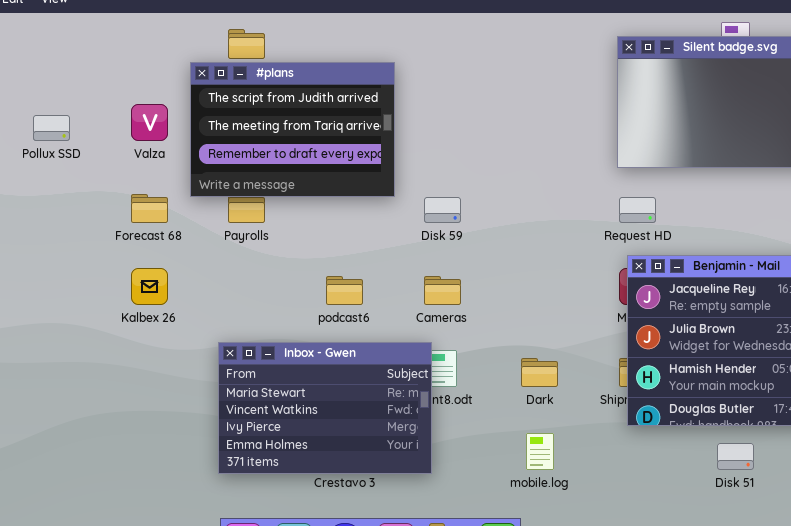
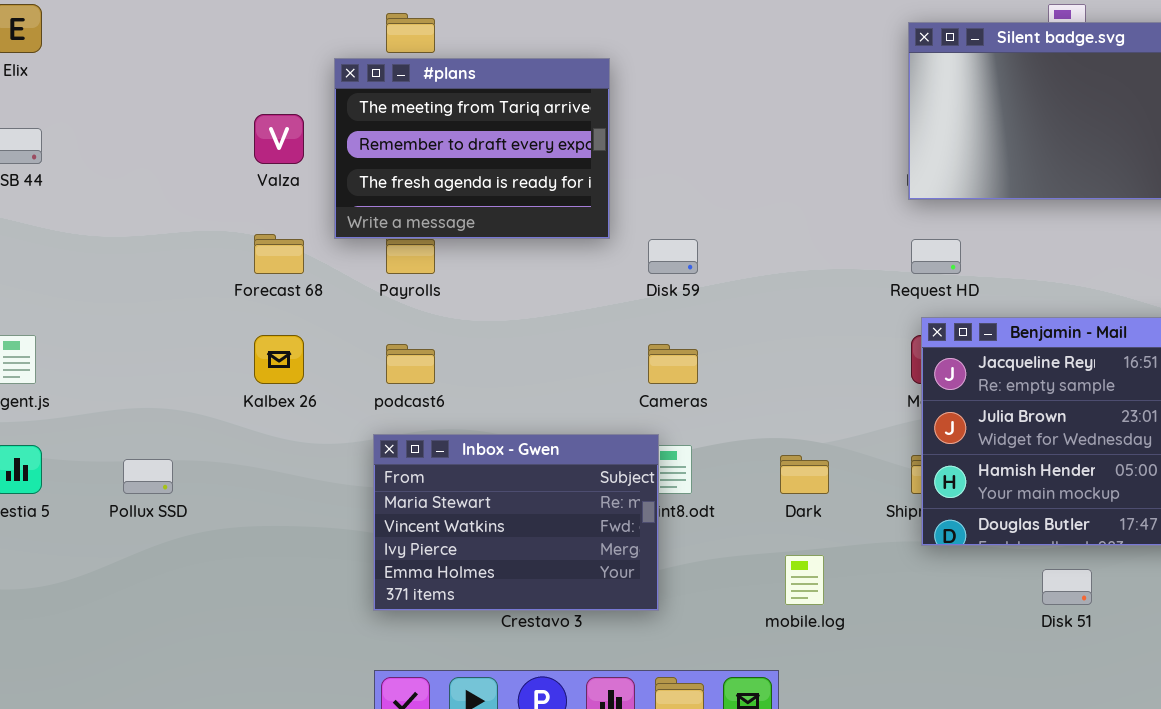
#plans: [190,62,395,197] -> [334,58,610,239], scrolled down 1 row
Pollux SSD: [33,115,70,141] -> [123,459,173,494], moved
podcast6: [326,276,363,305] -> [386,344,435,384], moved

